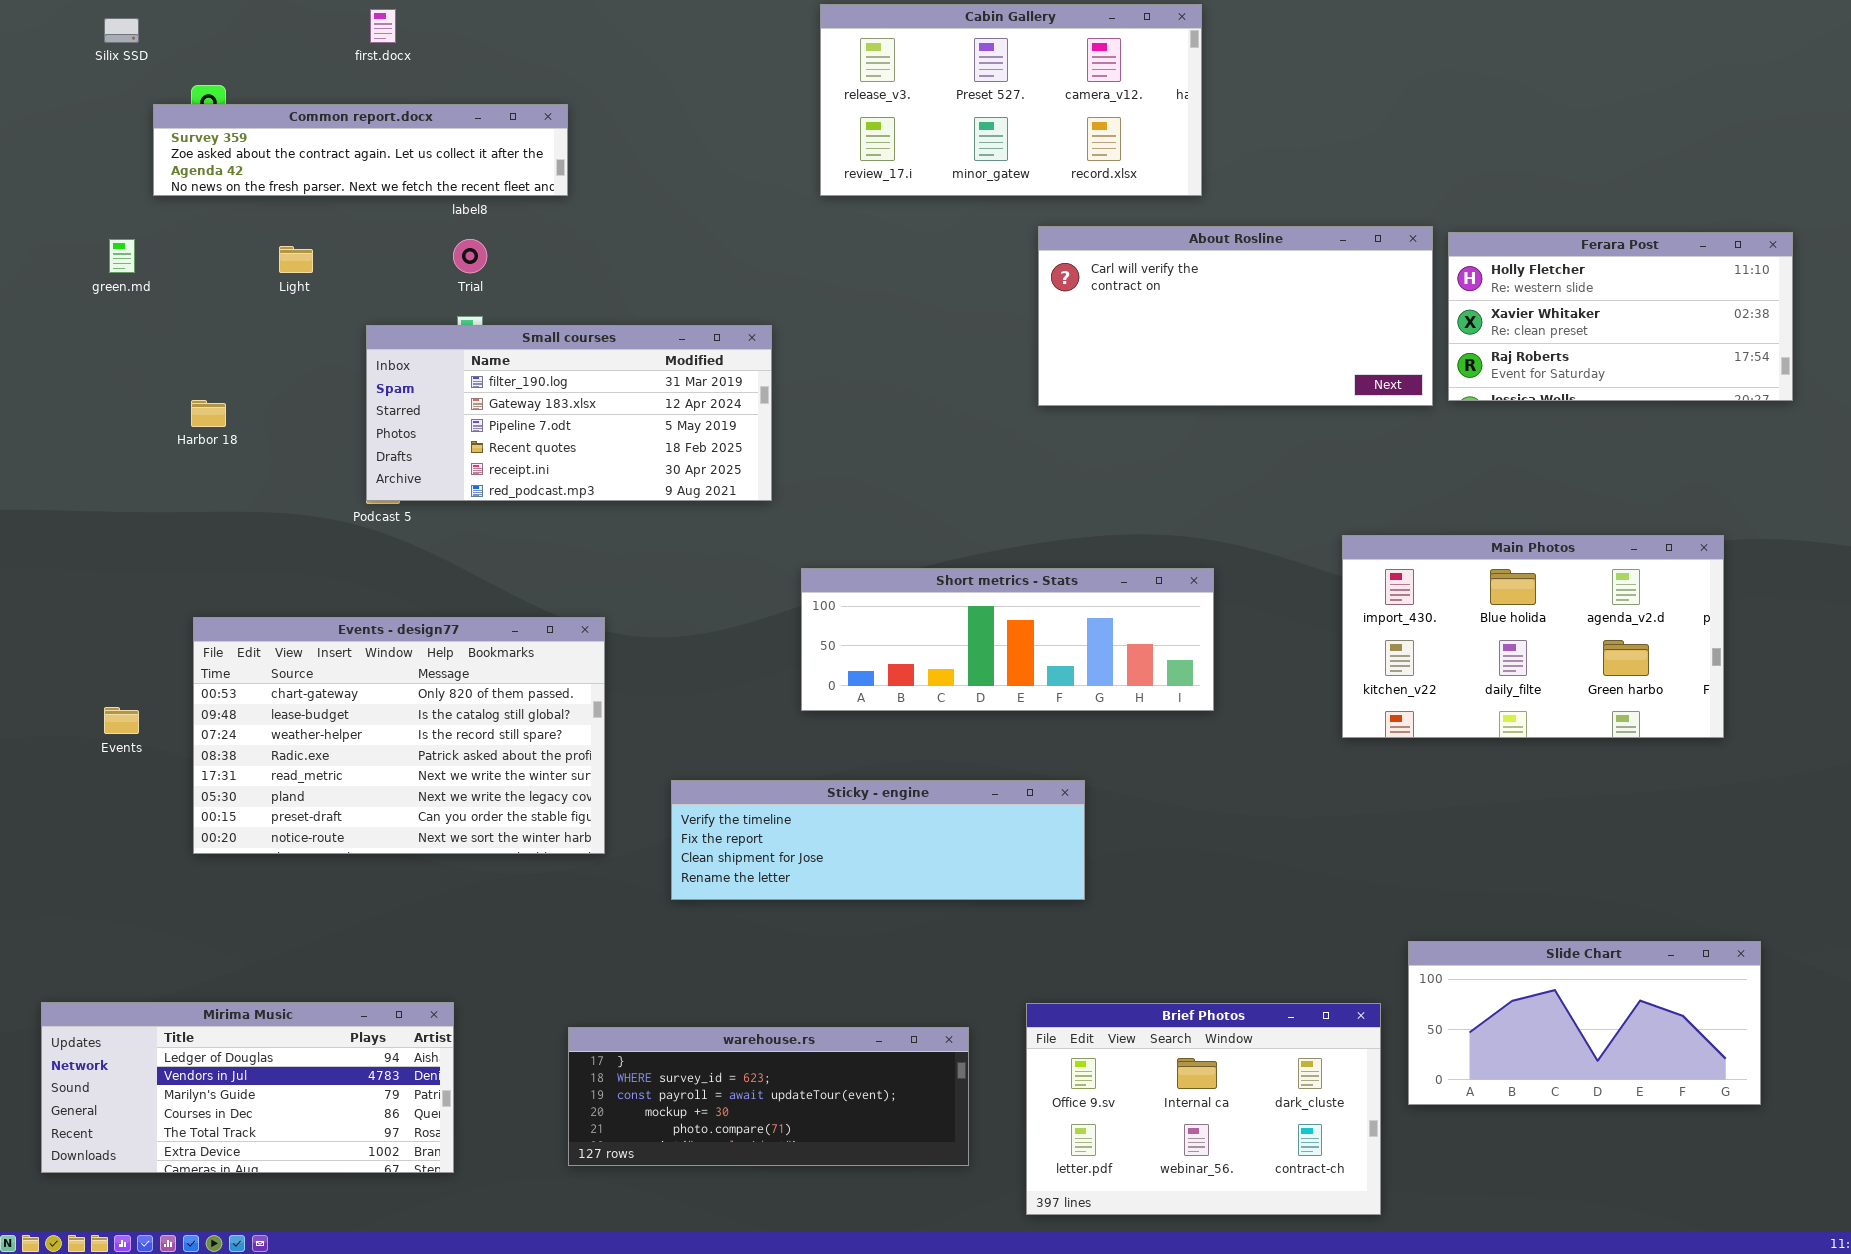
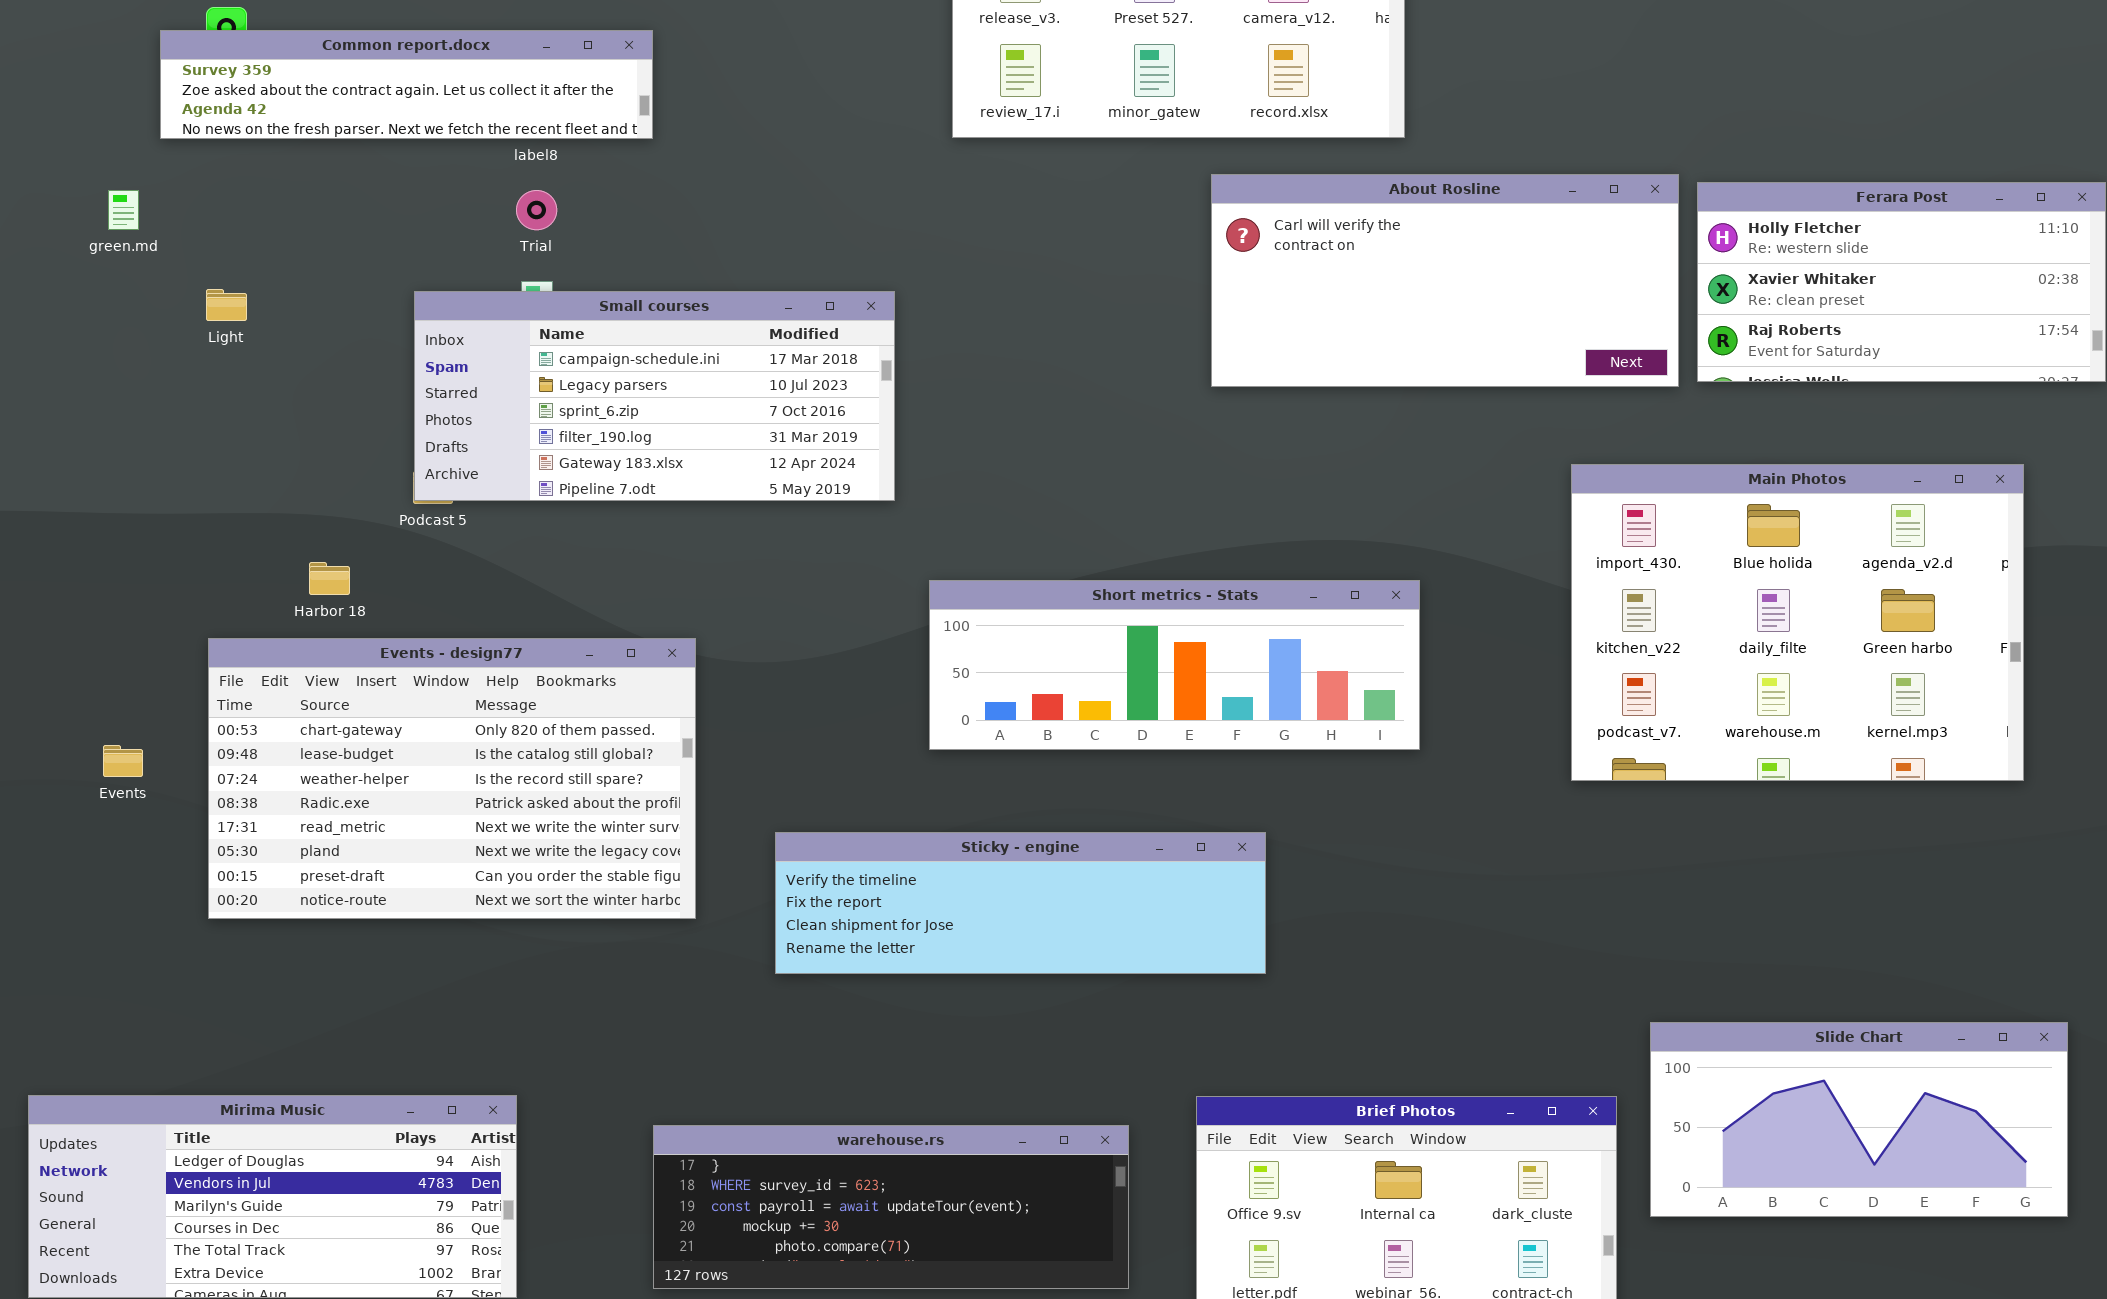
Light: [279,246,313,273] -> [206,289,247,321], moved
Small courses: [366,325,772,501] -> [414,291,895,501], scrolled up 3 rows
Harbor 18: [191,400,226,427] -> [309,562,350,595], moved
Main Photos: [1342,535,1724,738] -> [1571,464,2024,781], resized

